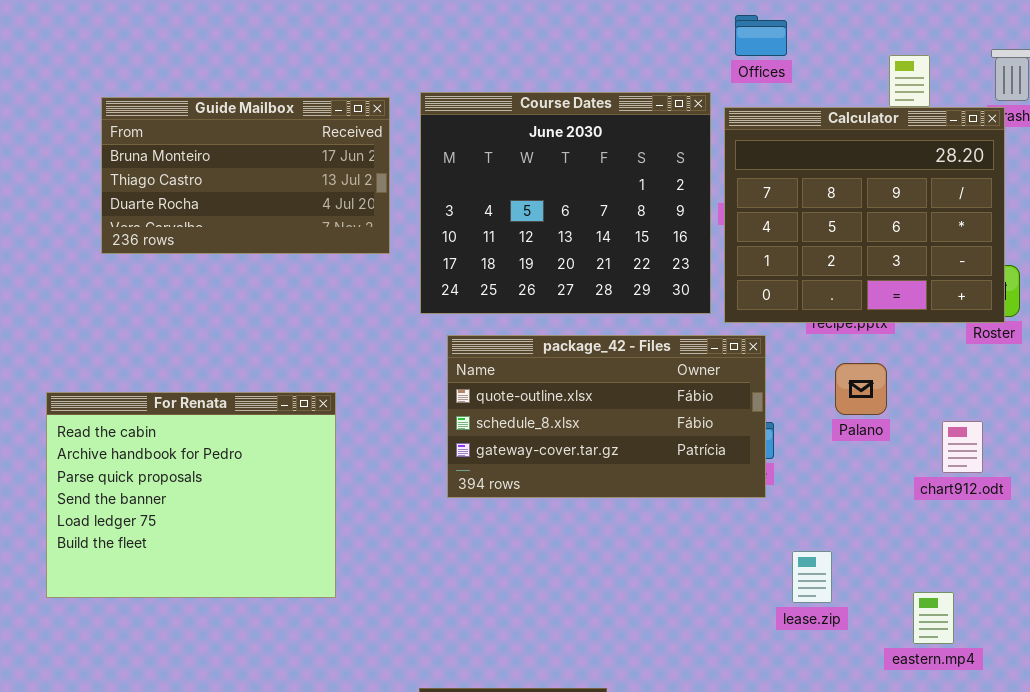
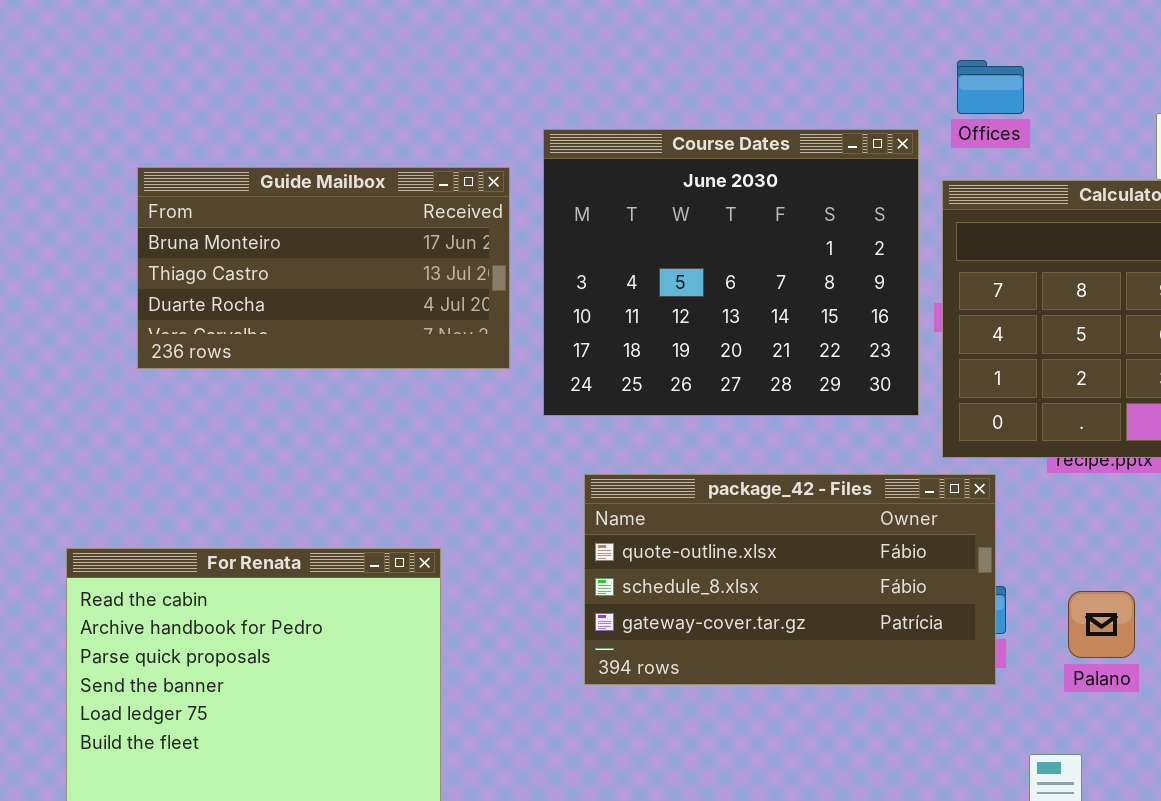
Course Dates: [420,92,711,314] -> [543,129,919,416], moved
Palano: [835,363,887,415] -> [1068,591,1135,658], moved

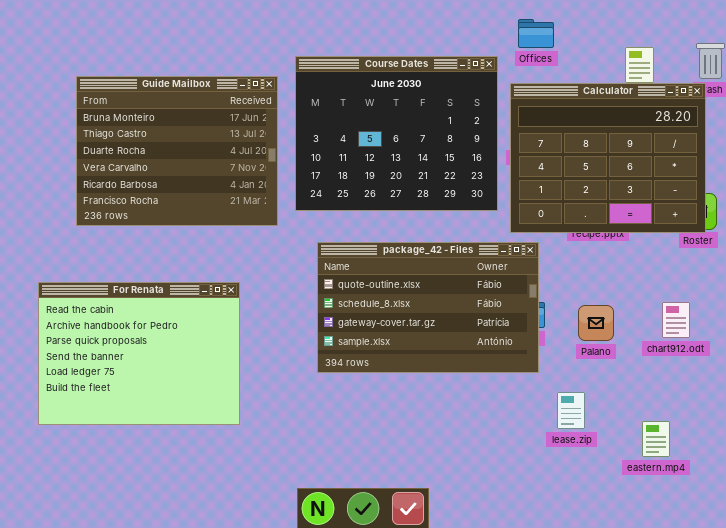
Guide Mailbox: [137,167,510,369] -> [76,76,278,226], resized
package_42 - Files: [584,474,996,685] -> [317,242,539,373], resized

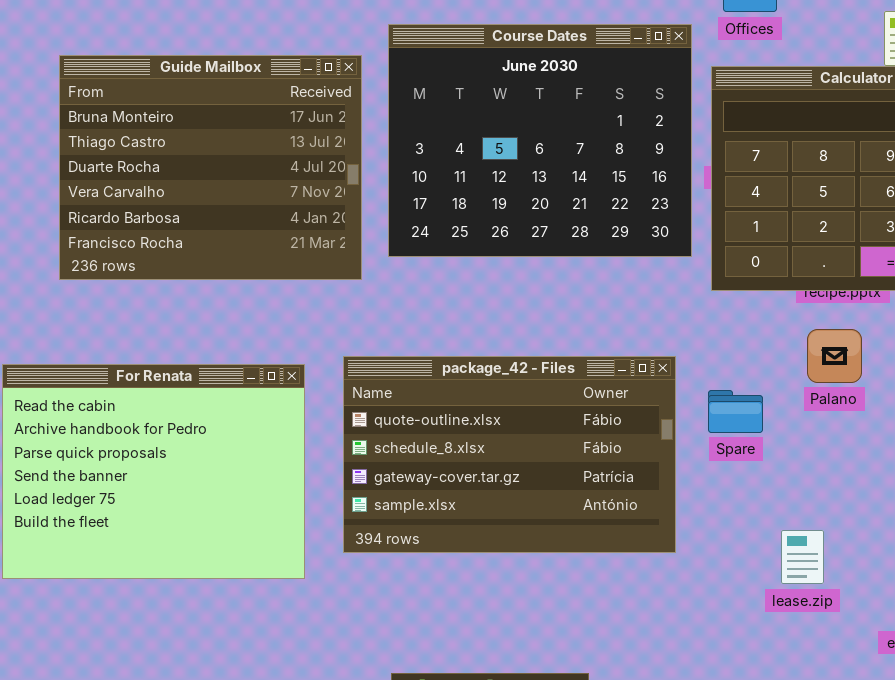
package_42 - Files: [317,242,539,373] -> [343,356,676,553], moved
Palano: [578,305,614,341] -> [807,329,862,383], moved

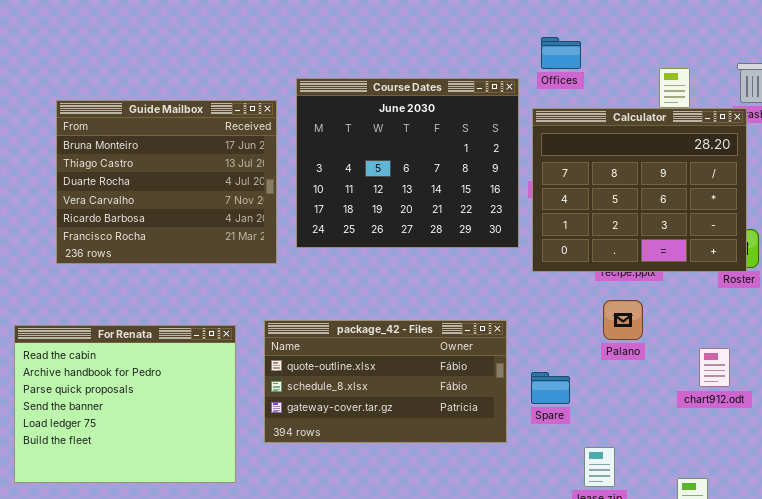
package_42 - Files: [343,356,676,553] -> [264,320,507,443], resized
Spare: [708,390,763,433] -> [531,372,570,404], moved

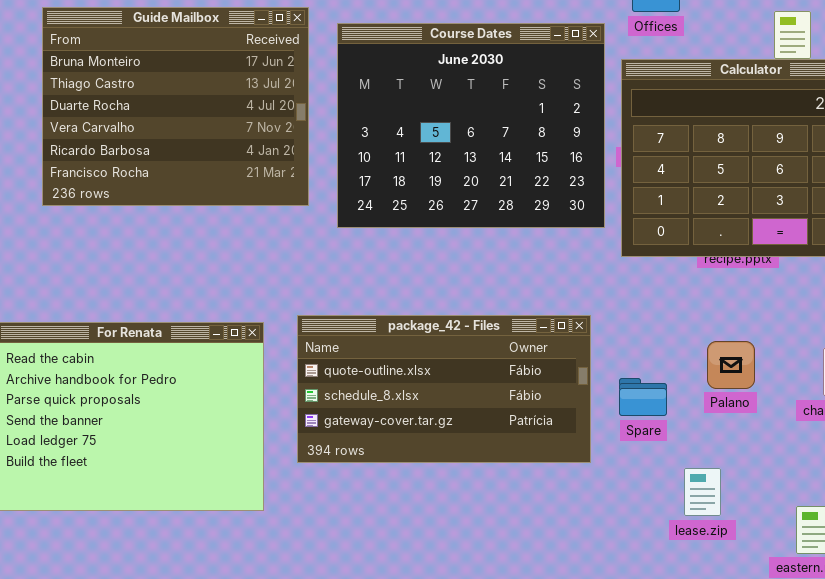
Guide Mailbox: [56,100,277,264] -> [42,7,309,206], moved
Palano: [603,300,643,340] -> [707,341,755,389], moved

